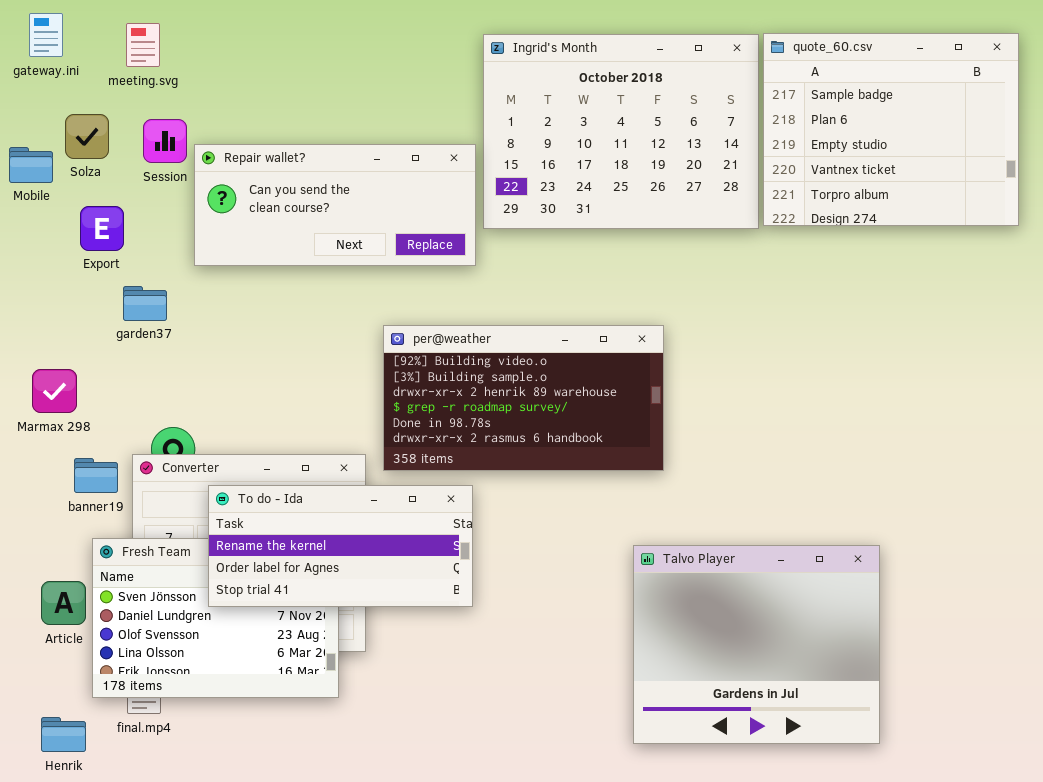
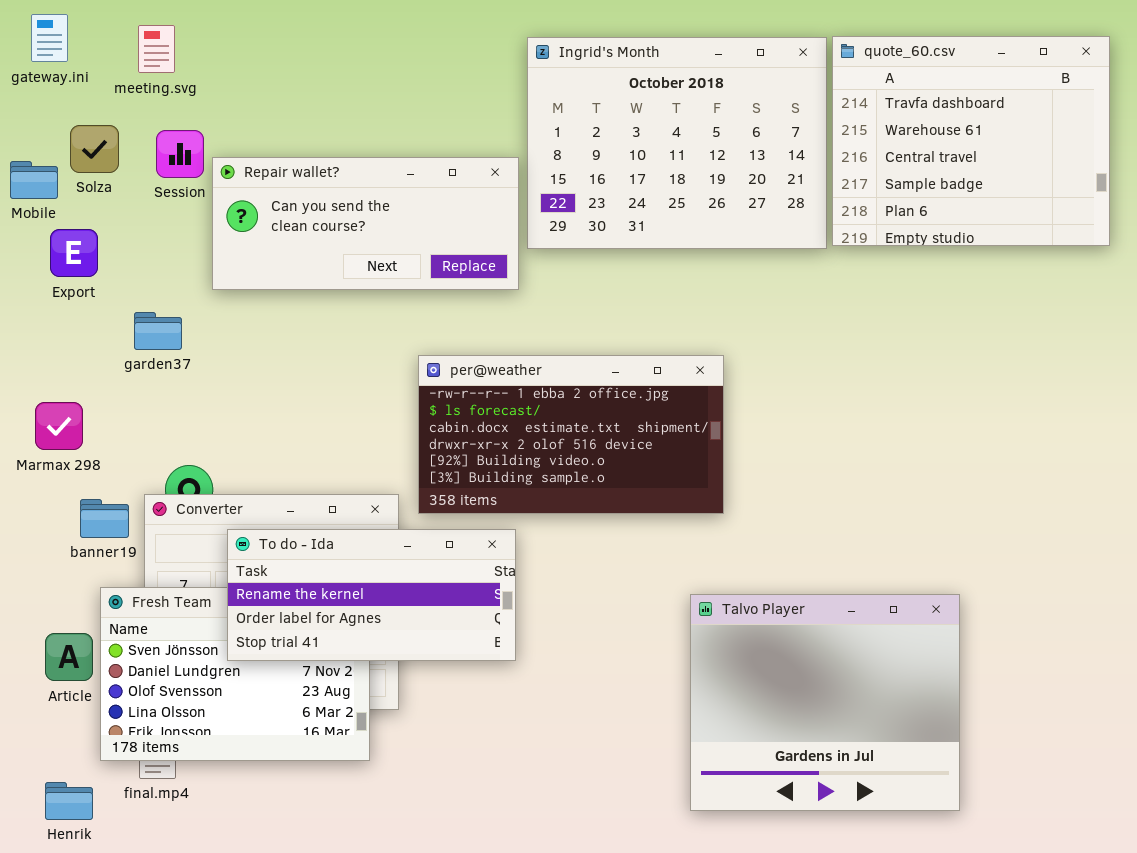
quote_60.csv: [763,33,1019,226] -> [832,36,1110,246], scrolled up 3 rows
Export: [80,206,124,251] -> [50,229,98,277], moved
per@weather: [383,325,664,471] -> [418,355,724,514], scrolled up 4 rows

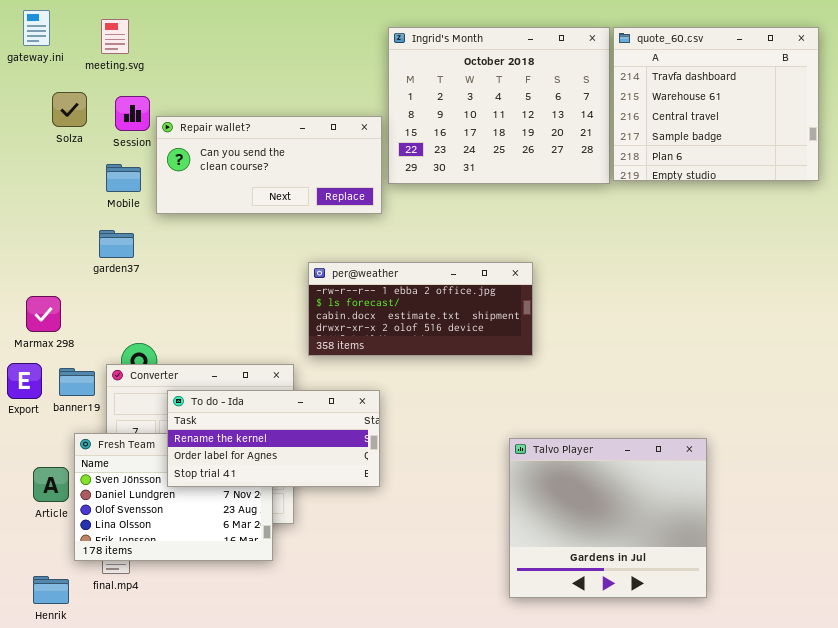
Mobile: [10,161,58,199] -> [106,164,141,192], moved
Export: [50,229,98,277] -> [7,363,42,399], moved
per@weather: [418,355,724,514] -> [308,262,533,356], resized

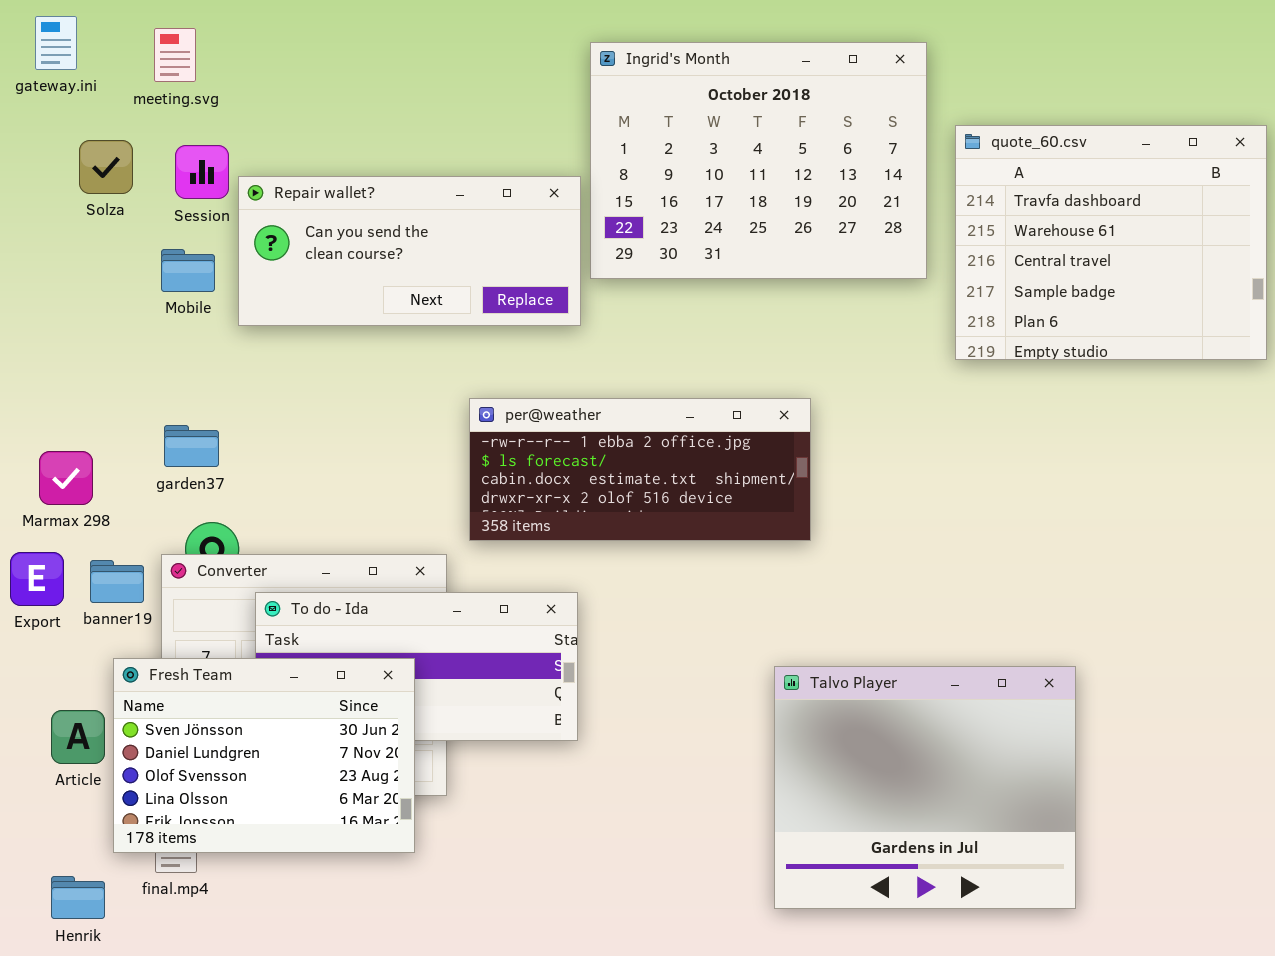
quote_60.csv: [613,27,819,181] -> [955,125,1267,360], moved
garden37: [99,230,134,258] -> [164,425,219,467], moved
Fresh Team: [74,433,273,561] -> [113,658,415,853], raised

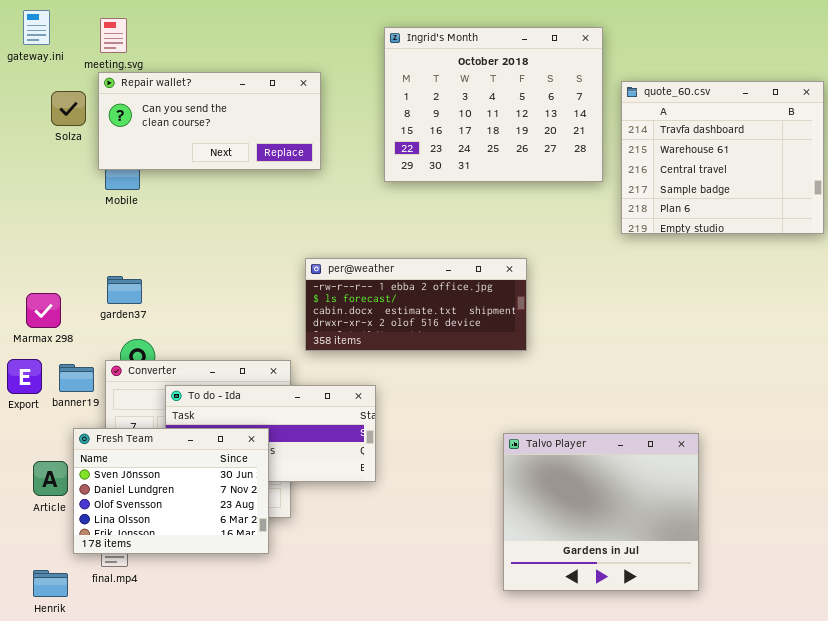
Repair wallet?: [238,176,581,326] -> [98,72,321,170], moved

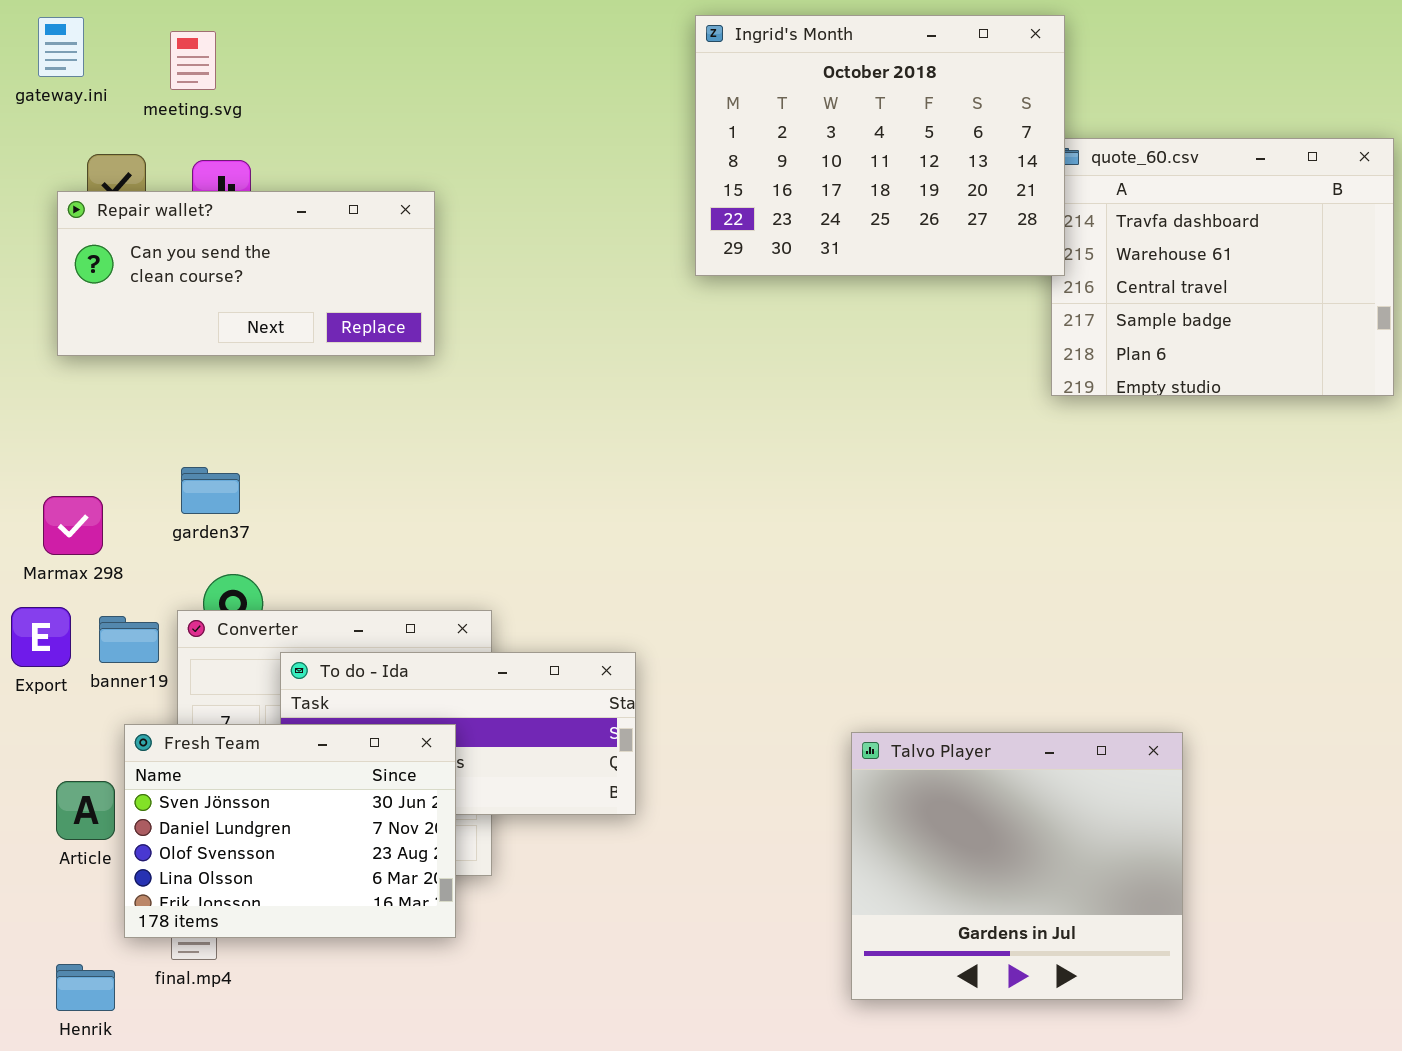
Ingrid's Month: [384,27,603,182] -> [695,15,1065,276], moved
Repair wallet?: [98,72,321,170] -> [57,191,435,356], moved
per@weather: [305,258,527,351] -> none, closed

